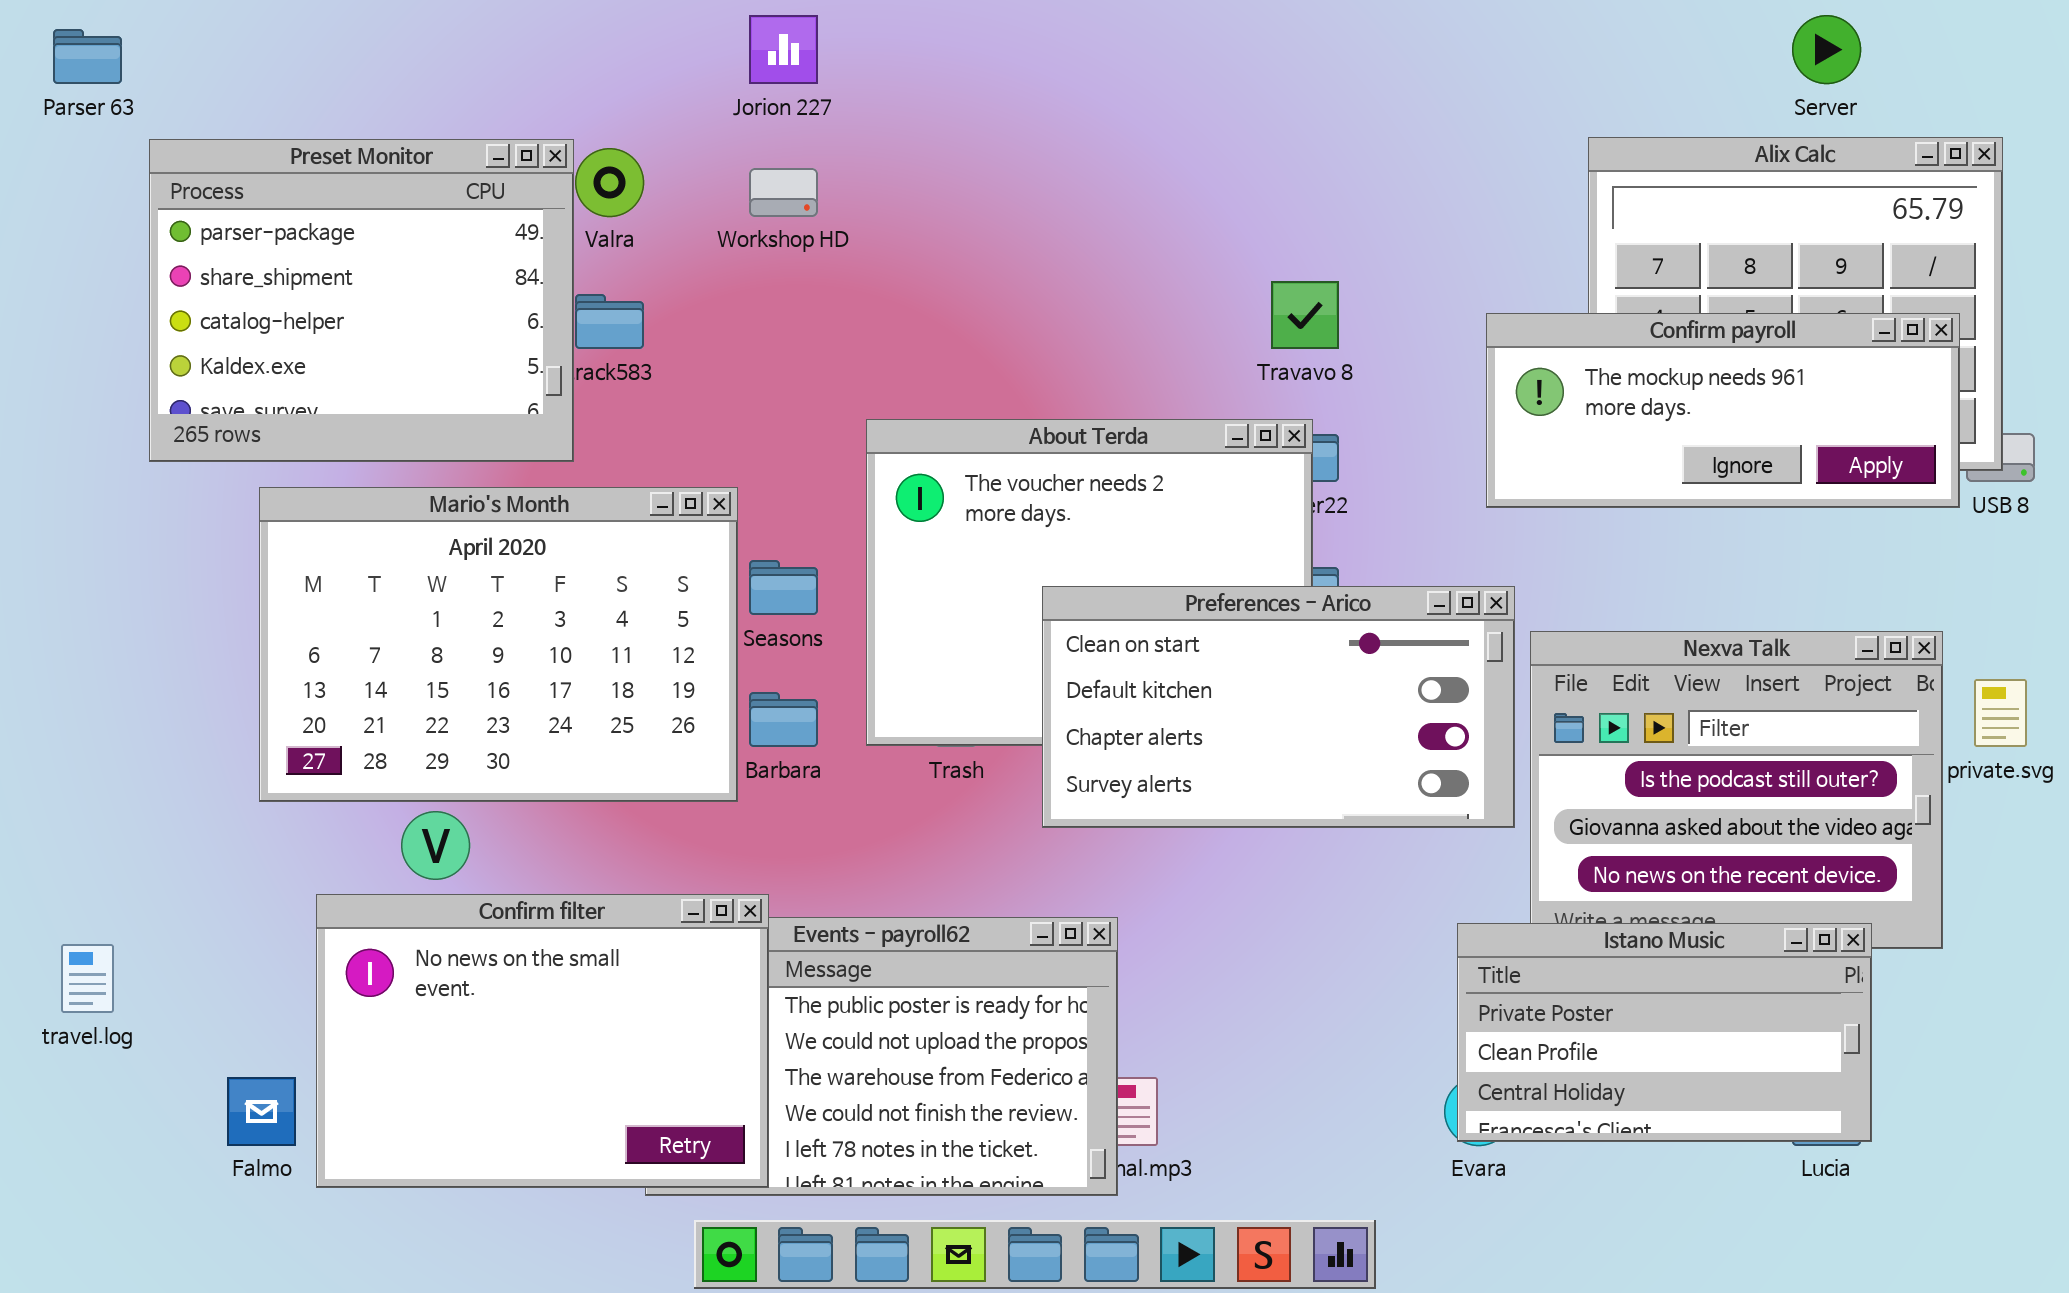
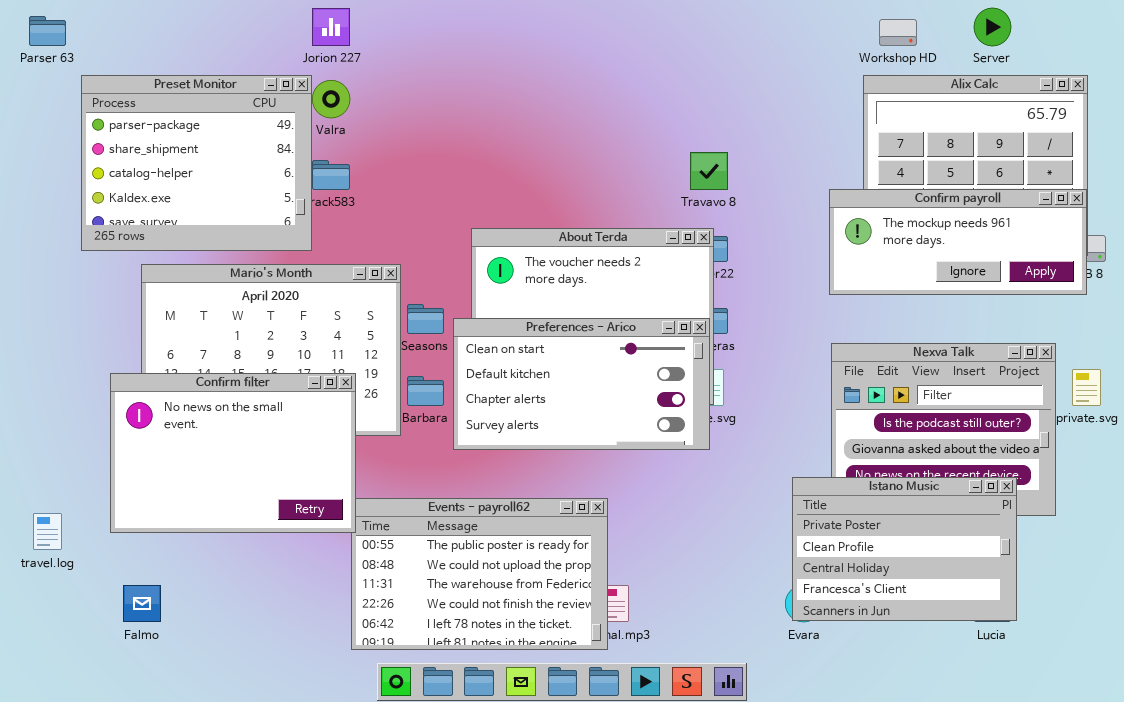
Jorion 227: [749,15,818,84] -> [312,8,350,46], moved
Workshop HD: [749,168,818,217] -> [879,19,917,46], moved
Confirm payroll: [1486,313,1960,508] -> [829,189,1087,295], moved
Preferences - Arico: [1042,586,1515,828] -> [453,318,710,450], moved
Confirm filter: [316,894,769,1188] -> [110,373,356,533], moved
Istano Music: [1457,923,1872,1142] -> [792,477,1017,621], resized

